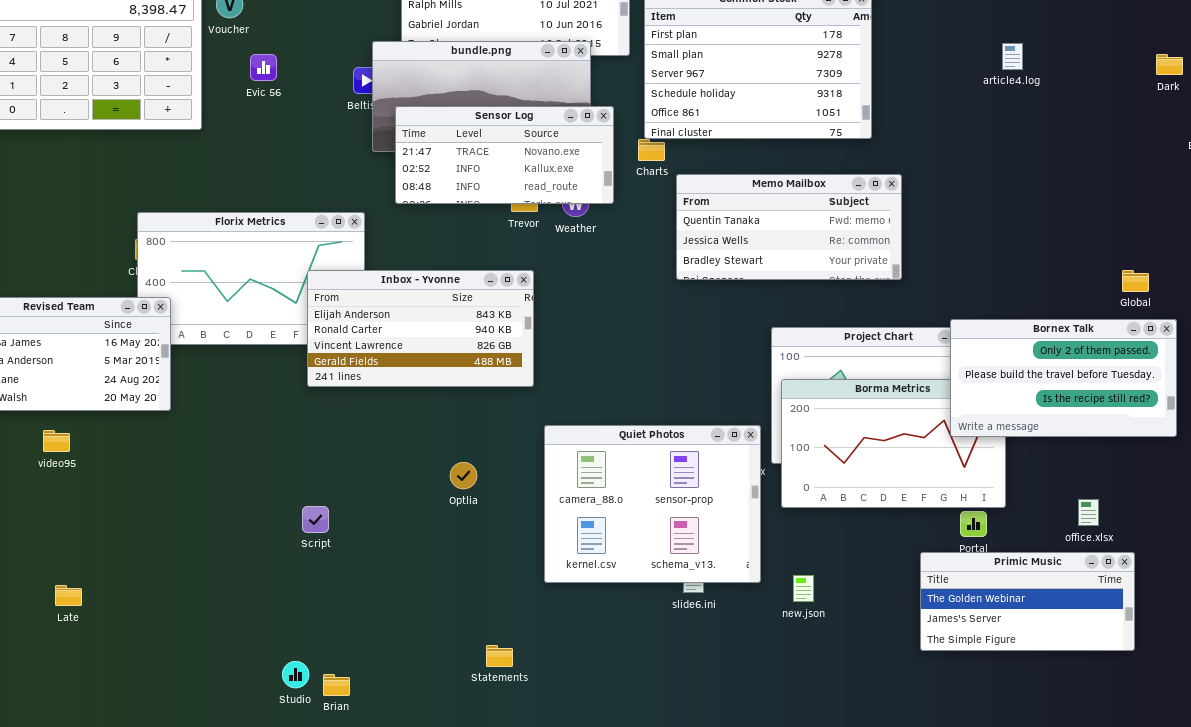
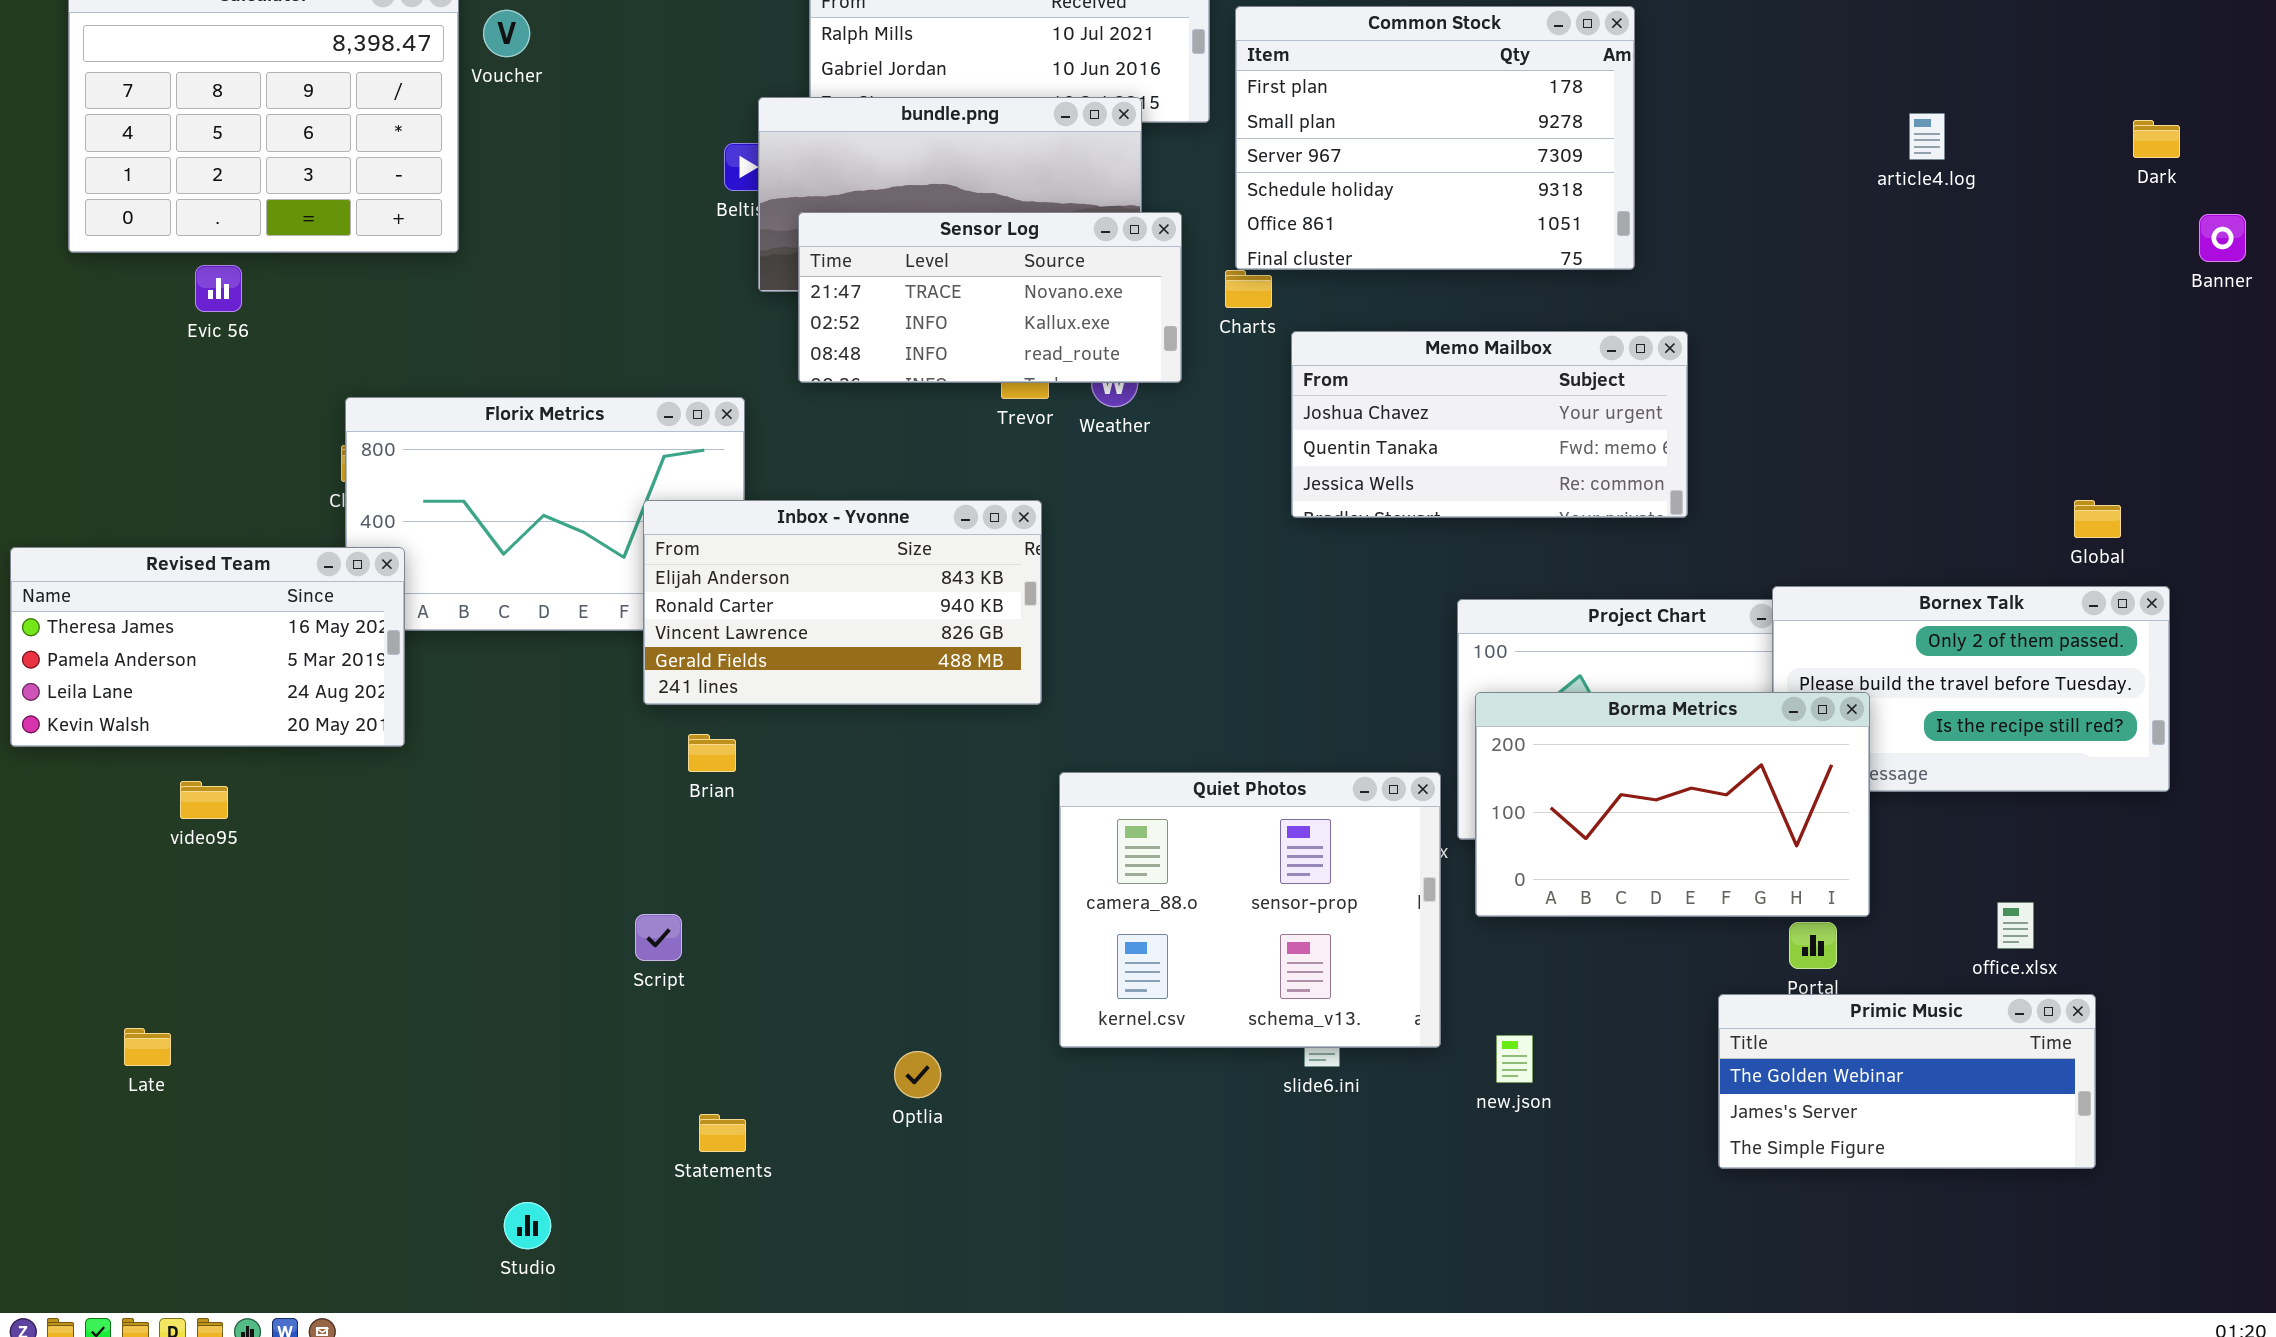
article4.log: [1002,43,1023,70] -> [1909,113,1945,160], moved
Evic 56: [250,54,277,81] -> [195,265,242,312], moved
Memo Mailbox: [676,174,902,280] -> [1291,331,1688,518], scrolled up 1 row
Borma Metrics: [781,379,1006,508] -> [1475,692,1870,917], raised
Optlia: [450,462,477,489] -> [894,1051,941,1098], moved
Late: [55,585,82,606] -> [124,1028,171,1066], moved
Statements: [486,645,513,667] -> [699,1114,746,1152], moved
Studio: [282,661,309,688] -> [504,1202,551,1249], moved
Brian: [323,674,350,696] -> [688,734,736,772], moved

